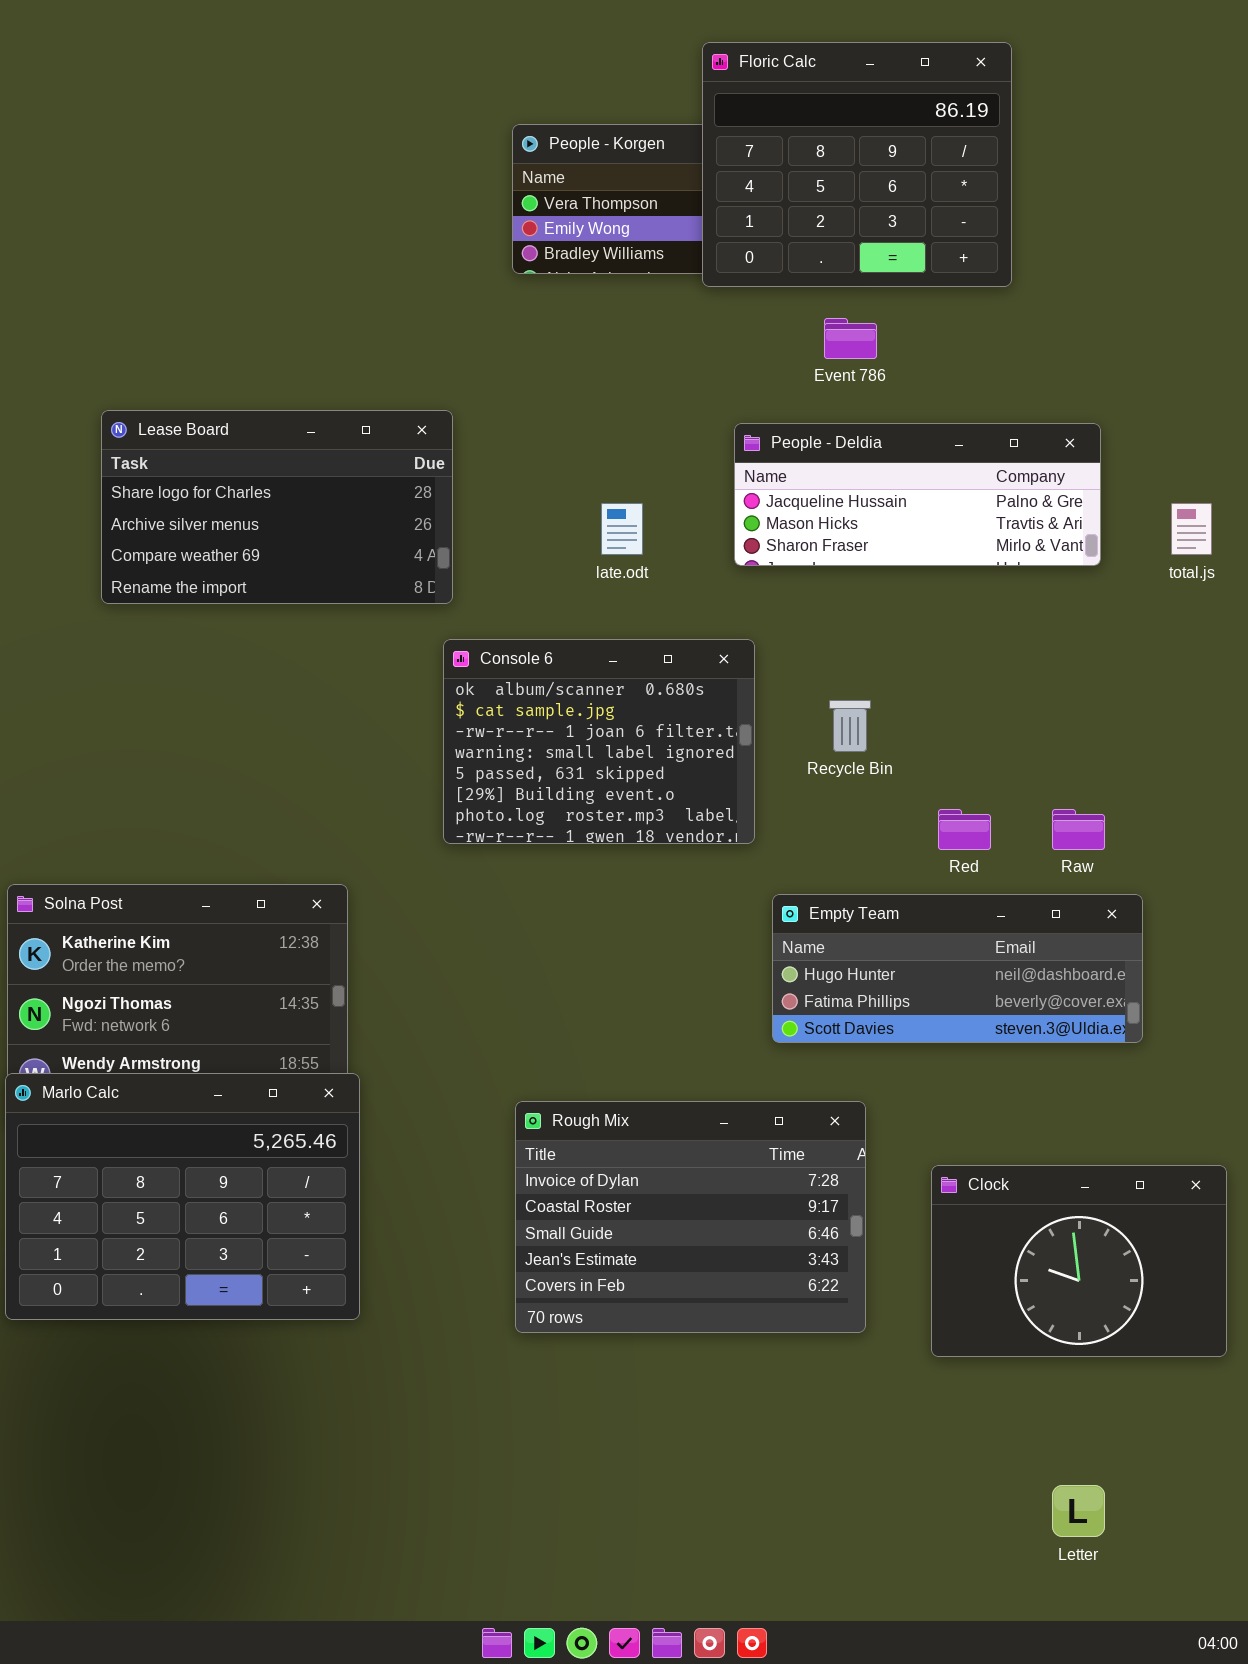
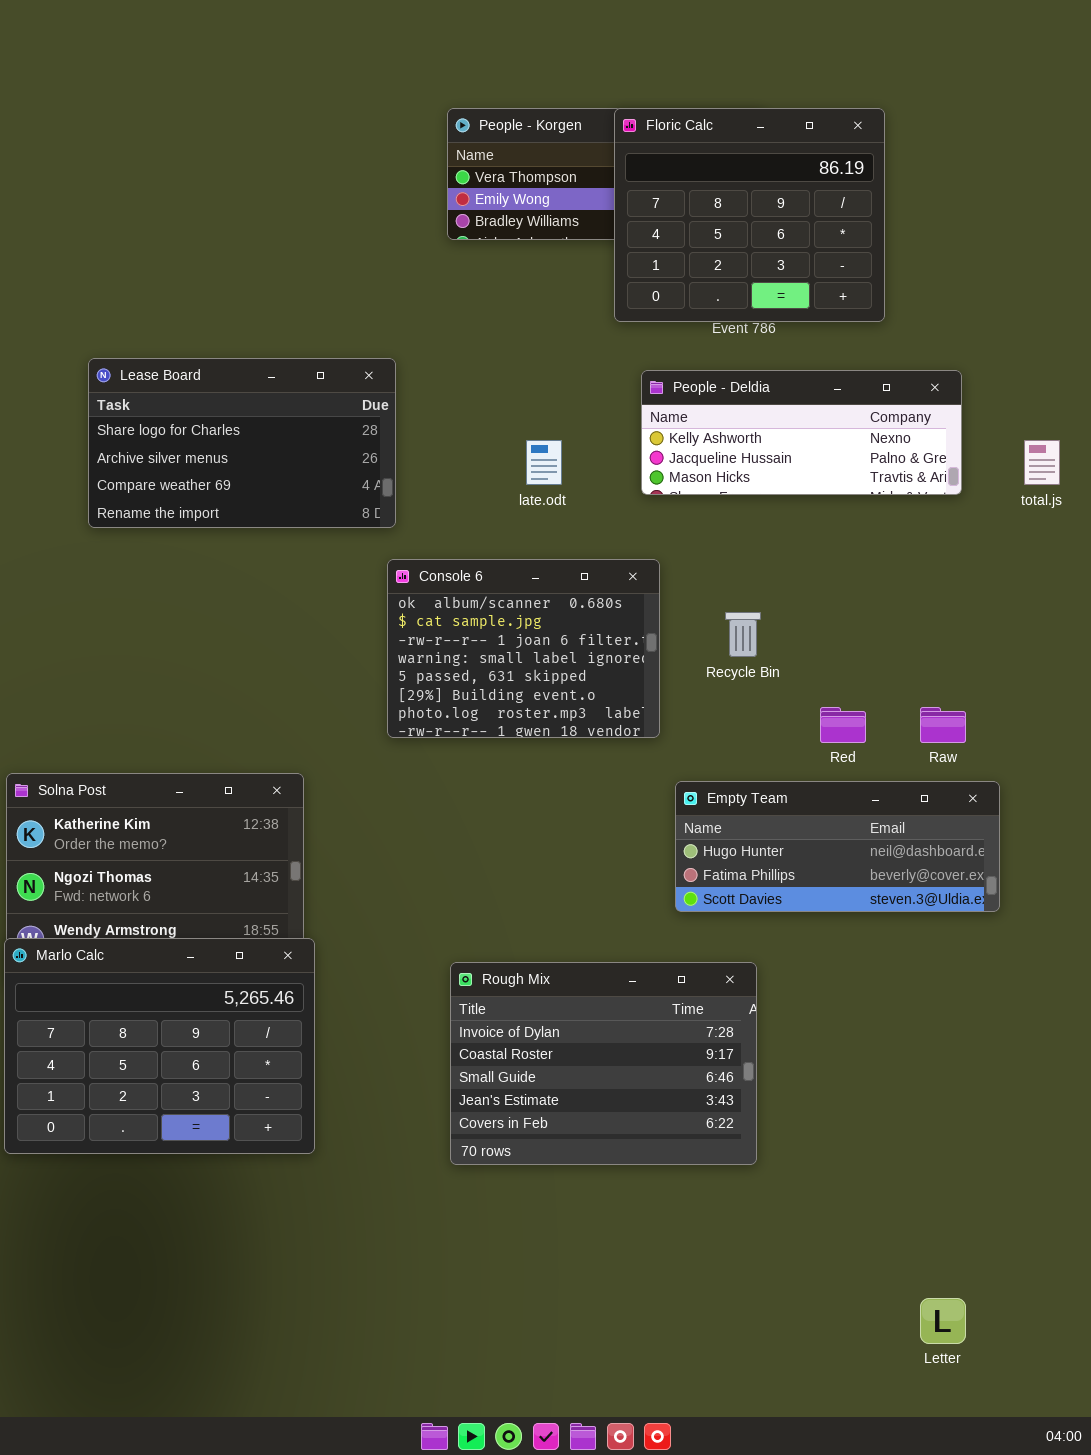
Floric Calc: [702,42,1012,287] -> [614,108,885,322], moved
People - Deldia: [734,423,1101,566] -> [641,370,962,495], scrolled up 1 row
Clock: [931,1165,1227,1357] -> none, closed

